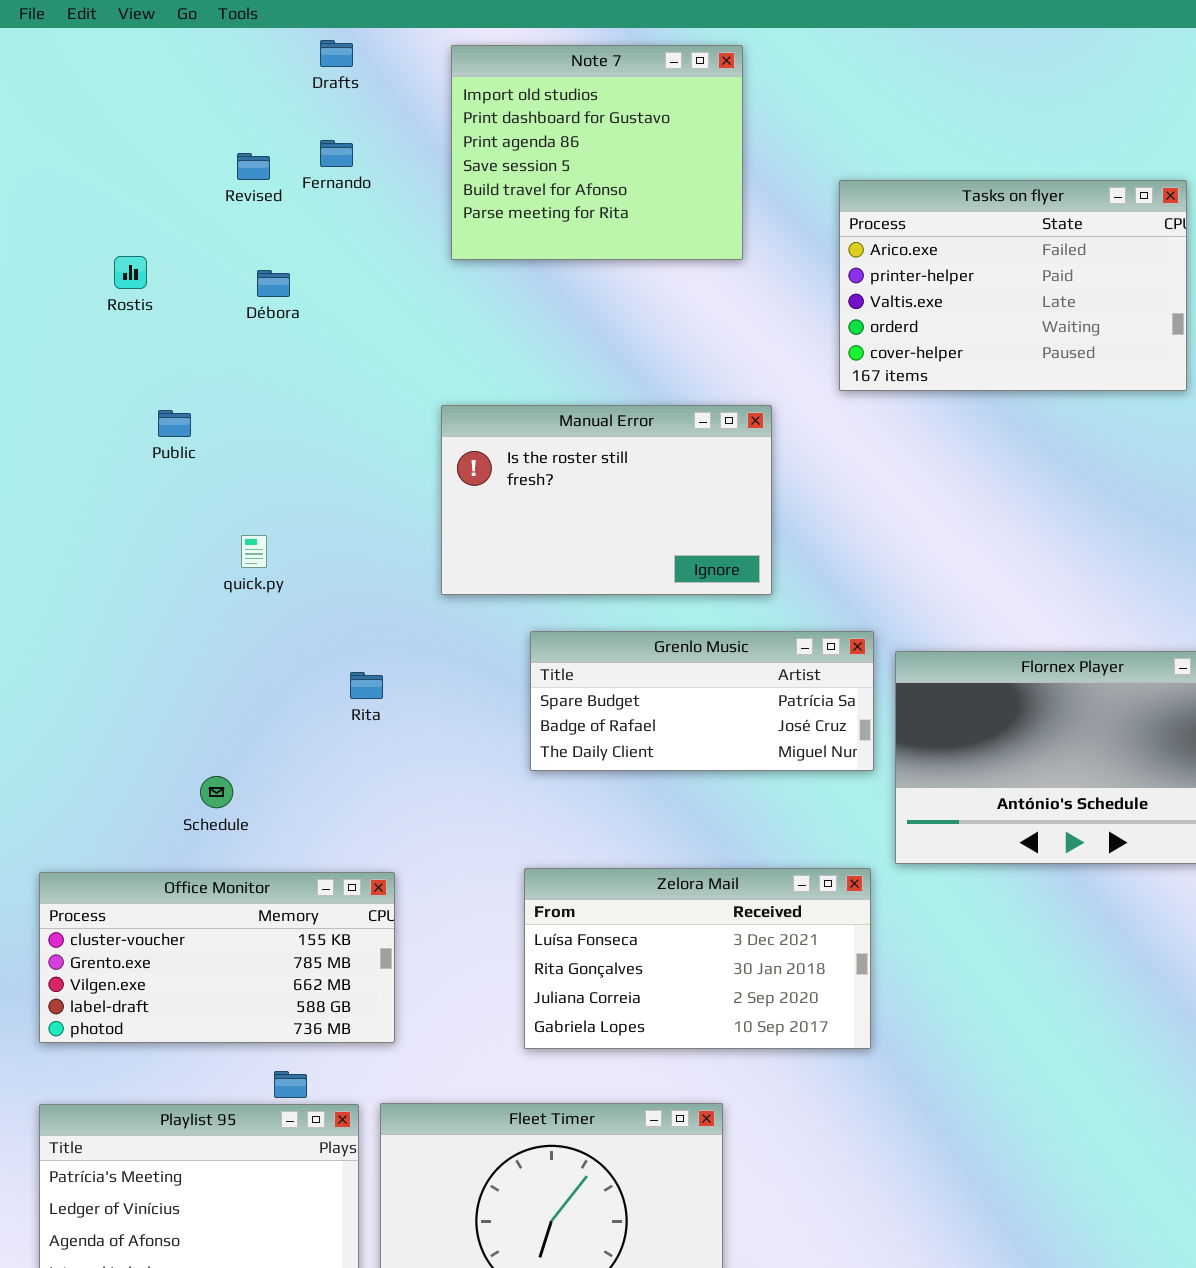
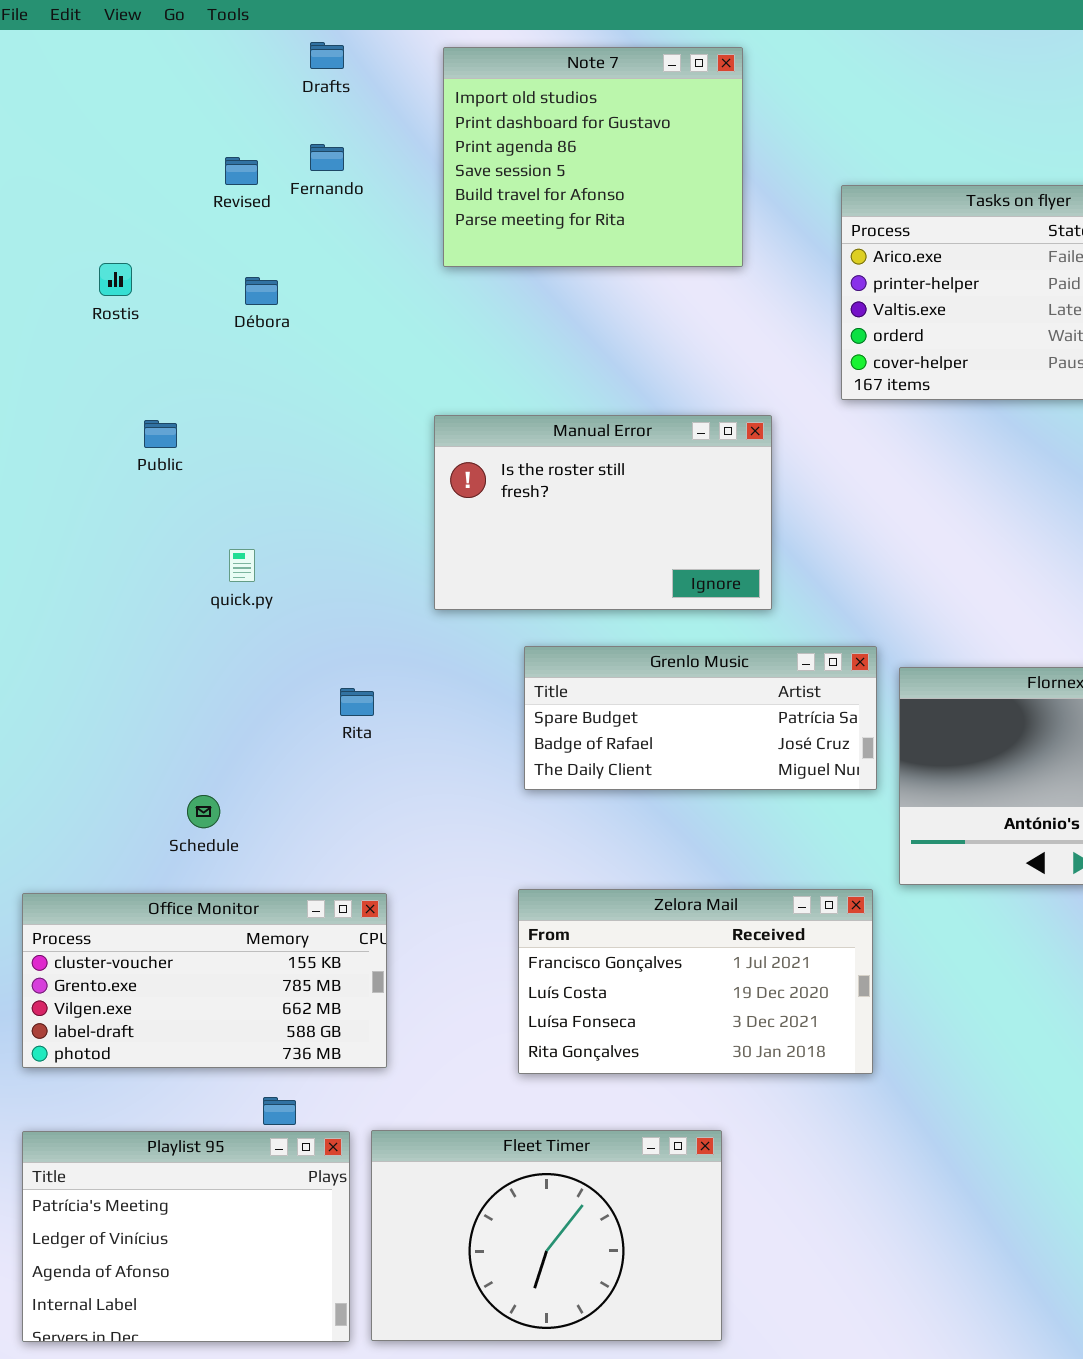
Zelora Mail: [524,868,871,1049] -> [518,889,873,1074], scrolled up 2 rows

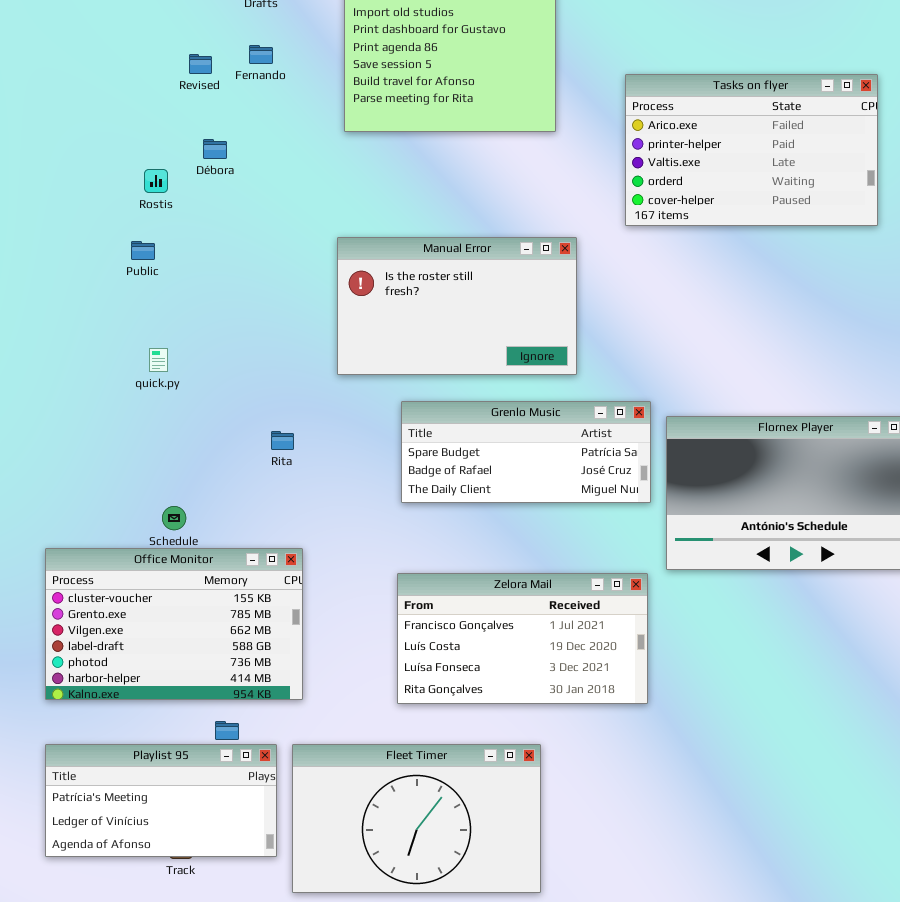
Rostis: [99,263,132,296] -> [144,169,168,193], moved
quick.py: [229,549,255,582] -> [149,348,168,372], moved
Office Monitor: [22,893,387,1068] -> [45,548,303,700], resized
Playlist 95: [22,1131,350,1342] -> [45,744,277,857], resized

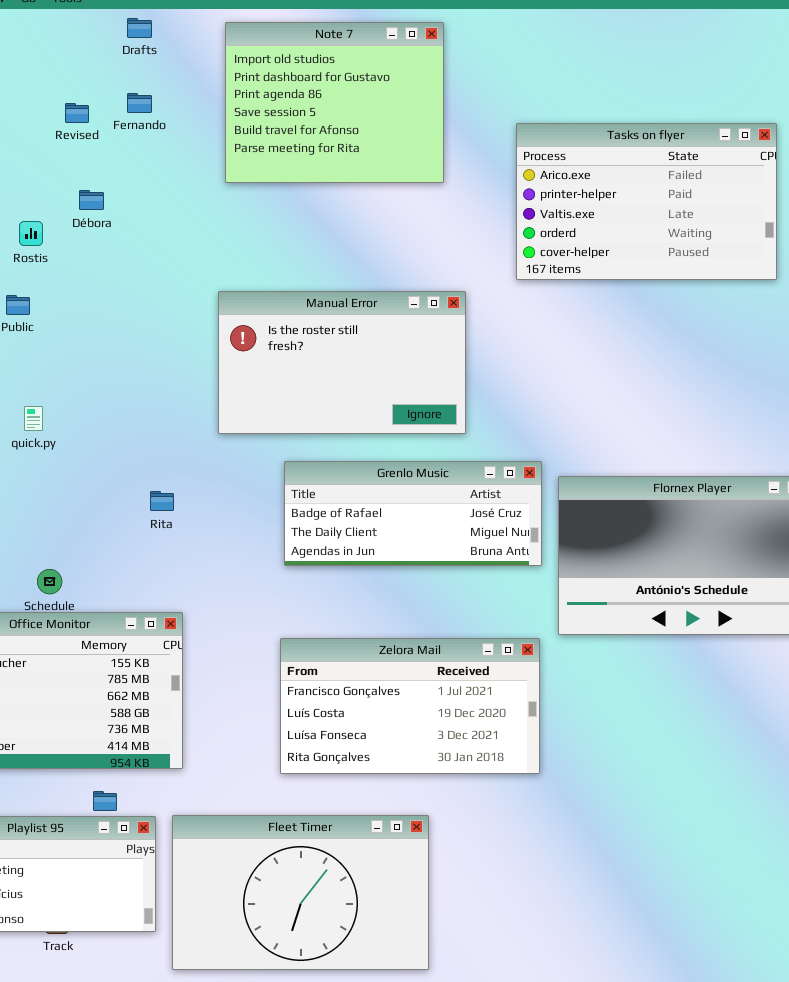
Grenlo Music: [401,401,651,503] -> [284,461,542,566], scrolled down 1 row

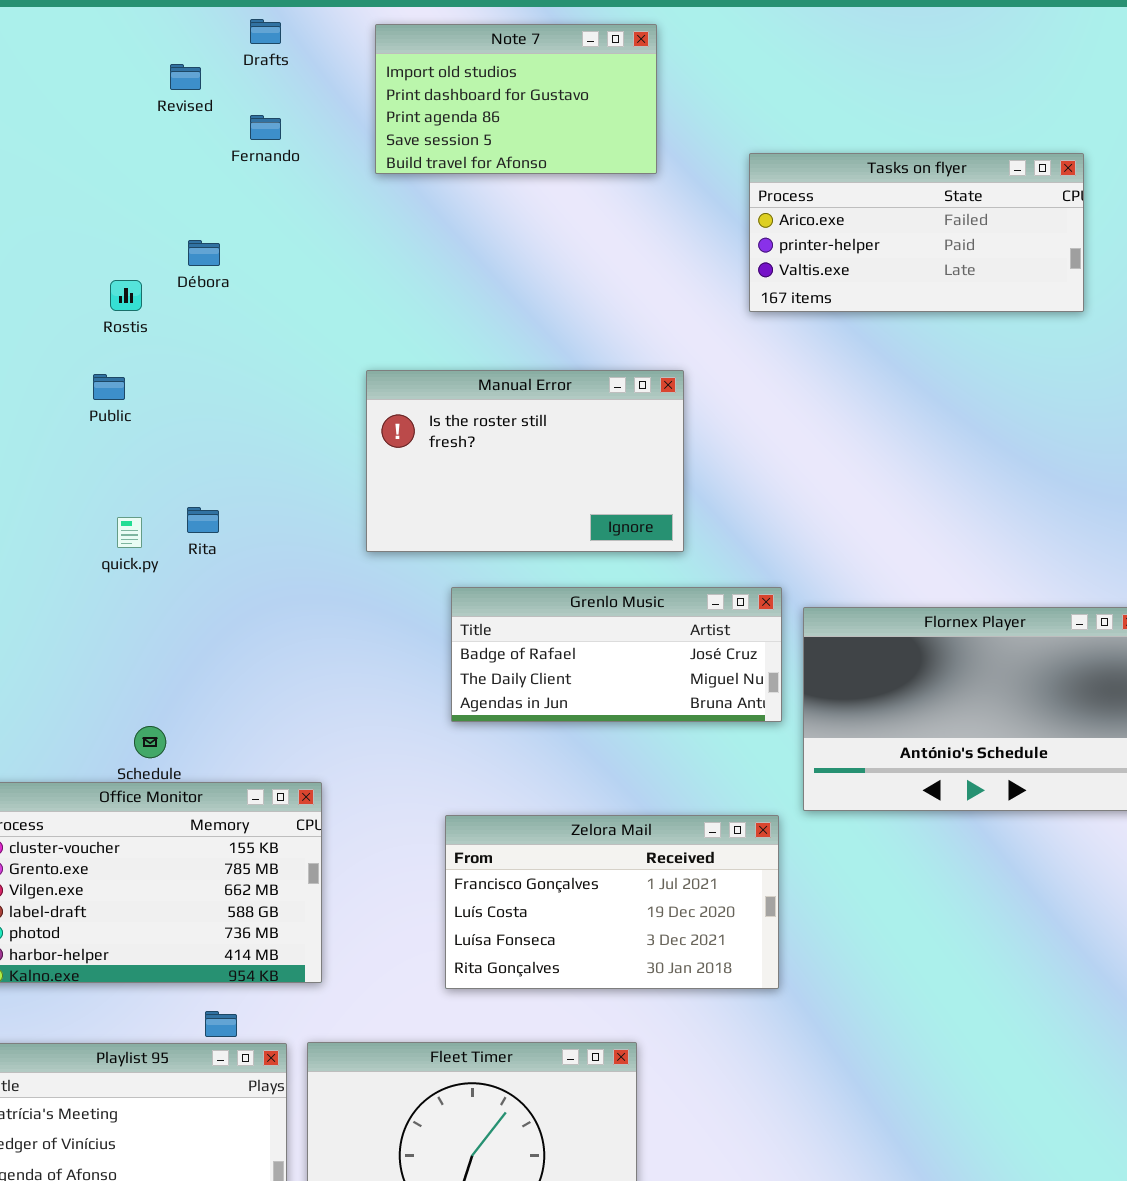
Note 7: [225,22,444,183] -> [375,24,657,174], resized
Revised: [65,103,89,123] -> [170,64,201,90], moved
Tasks on flyer: [516,123,777,280] -> [749,153,1084,312], resized
Rita: [150,491,174,511] -> [187,507,219,533], moved

